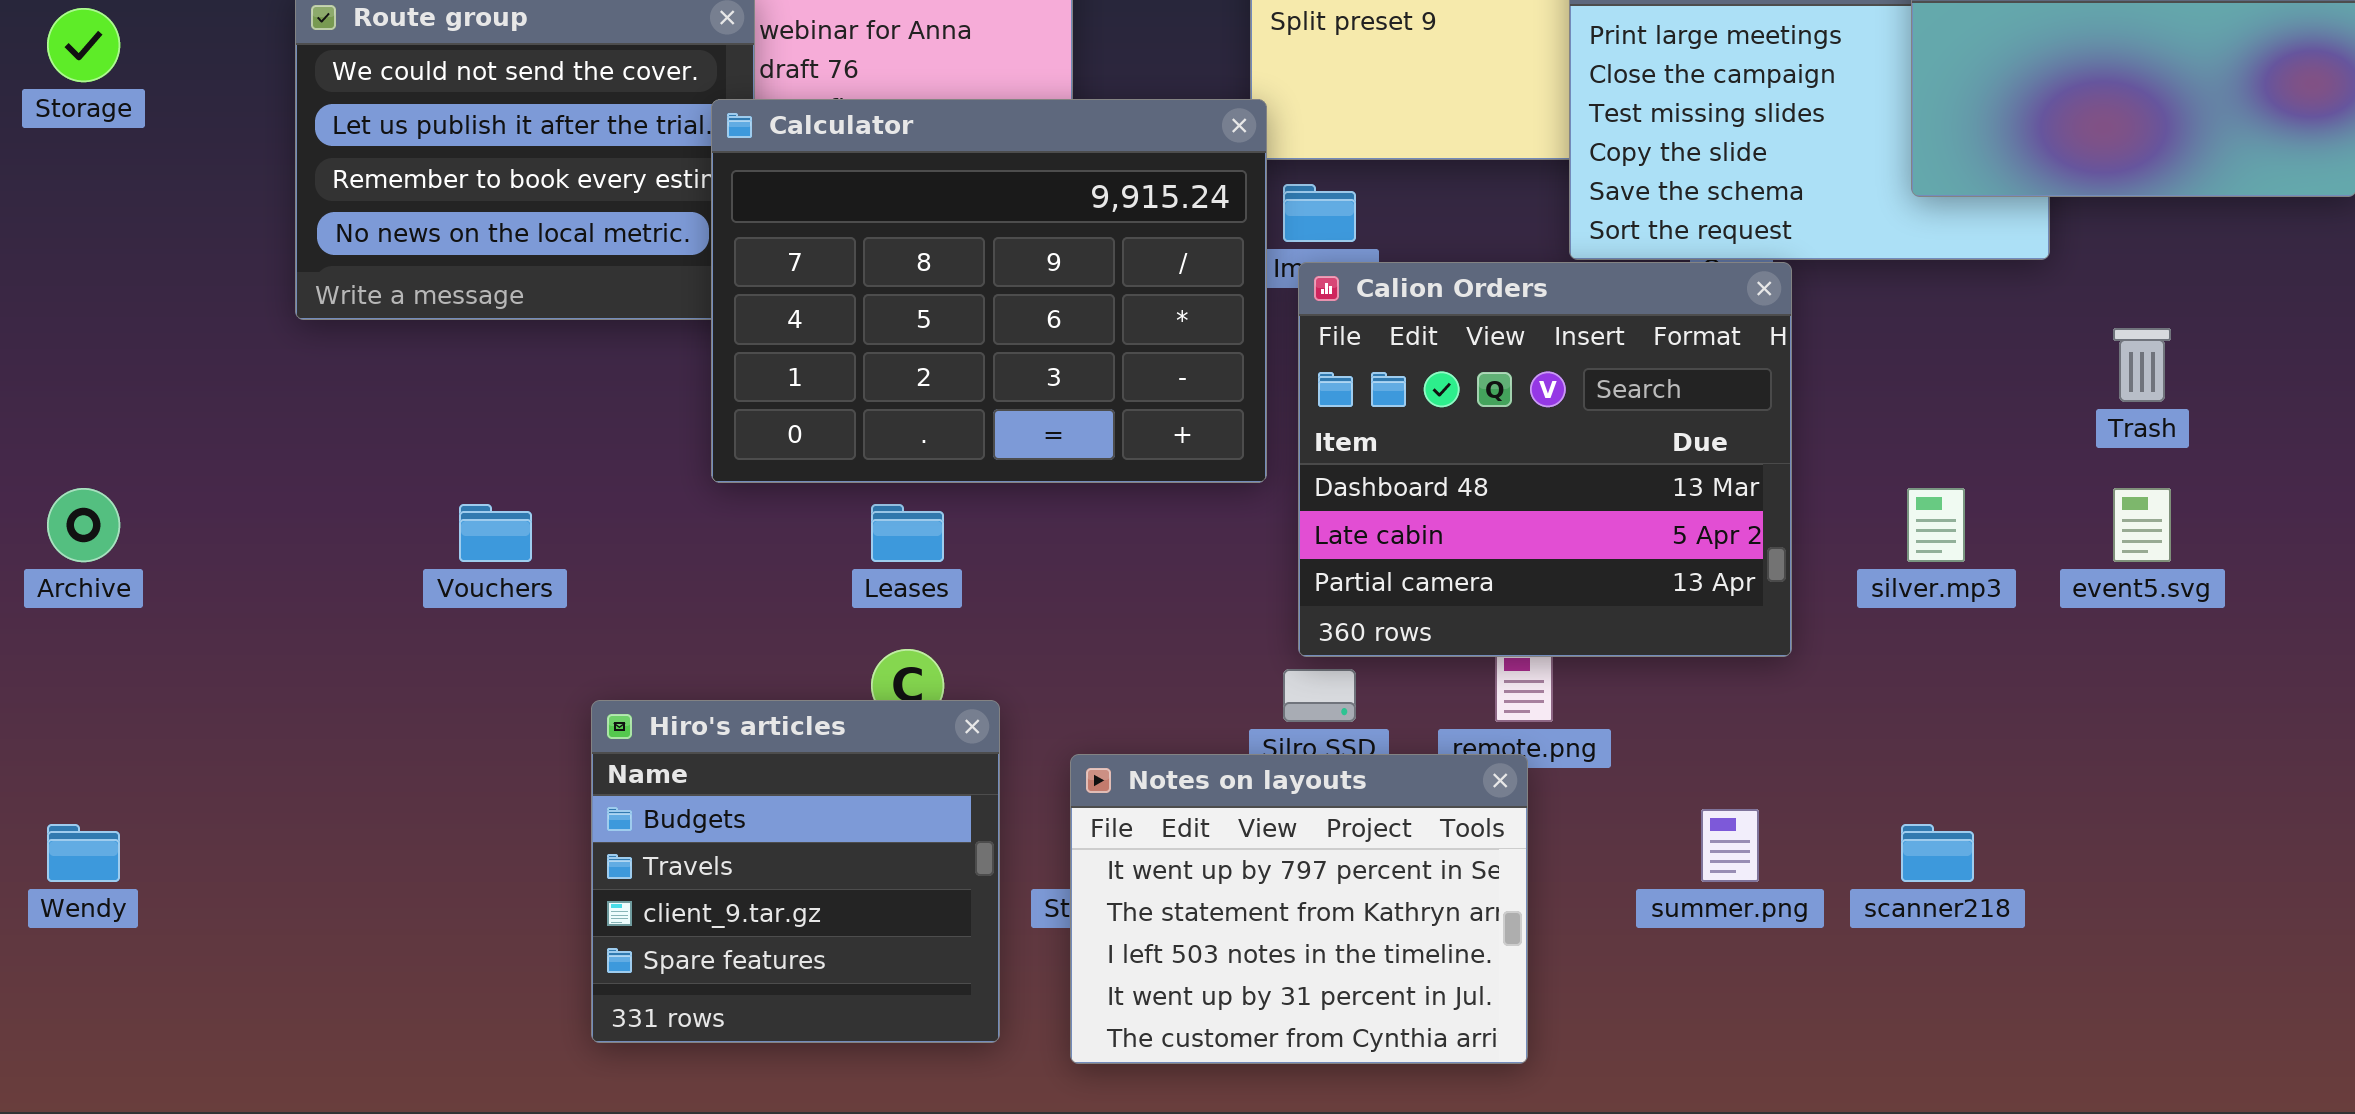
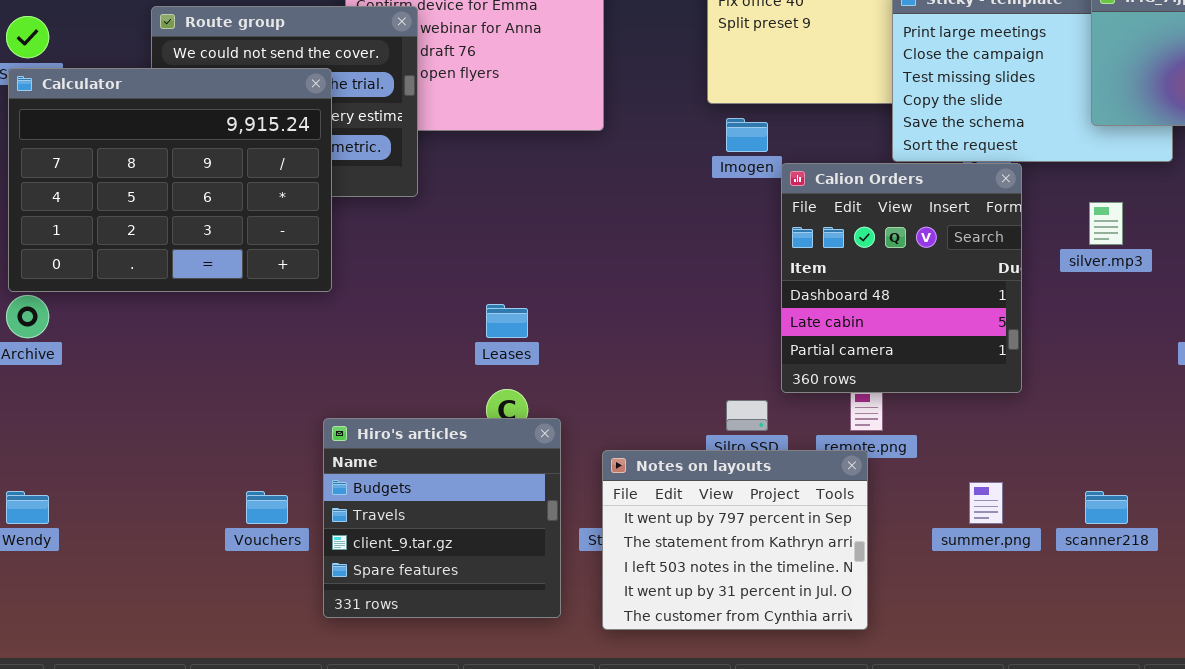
Calculator: [711,99,1267,483] -> [8,68,332,292], moved
Calion Orders: [1298,262,1792,657] -> [781,163,1022,393], resized
silver.mp3: [1907,488,1965,562] -> [1089,202,1123,245], moved
Vouchers: [459,504,532,562] -> [246,491,288,524], moved

